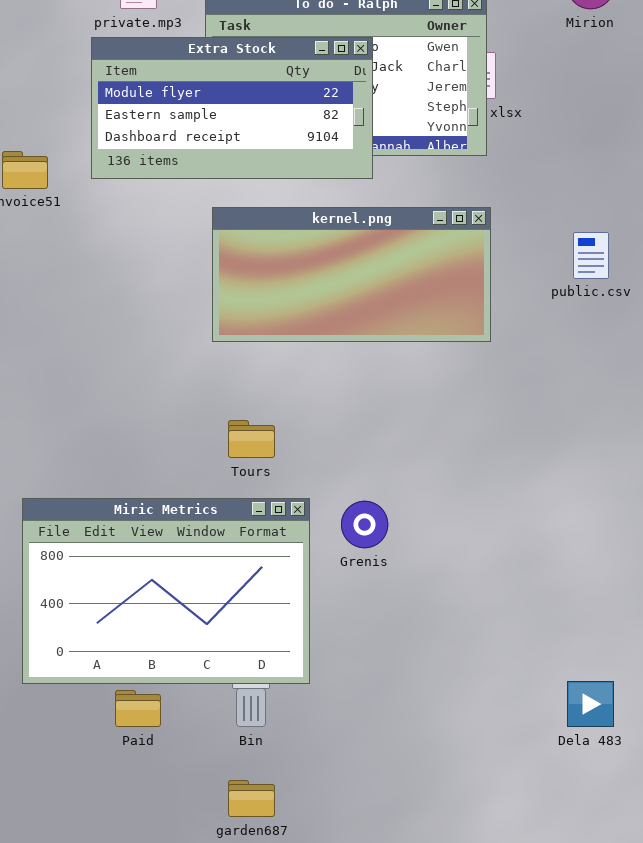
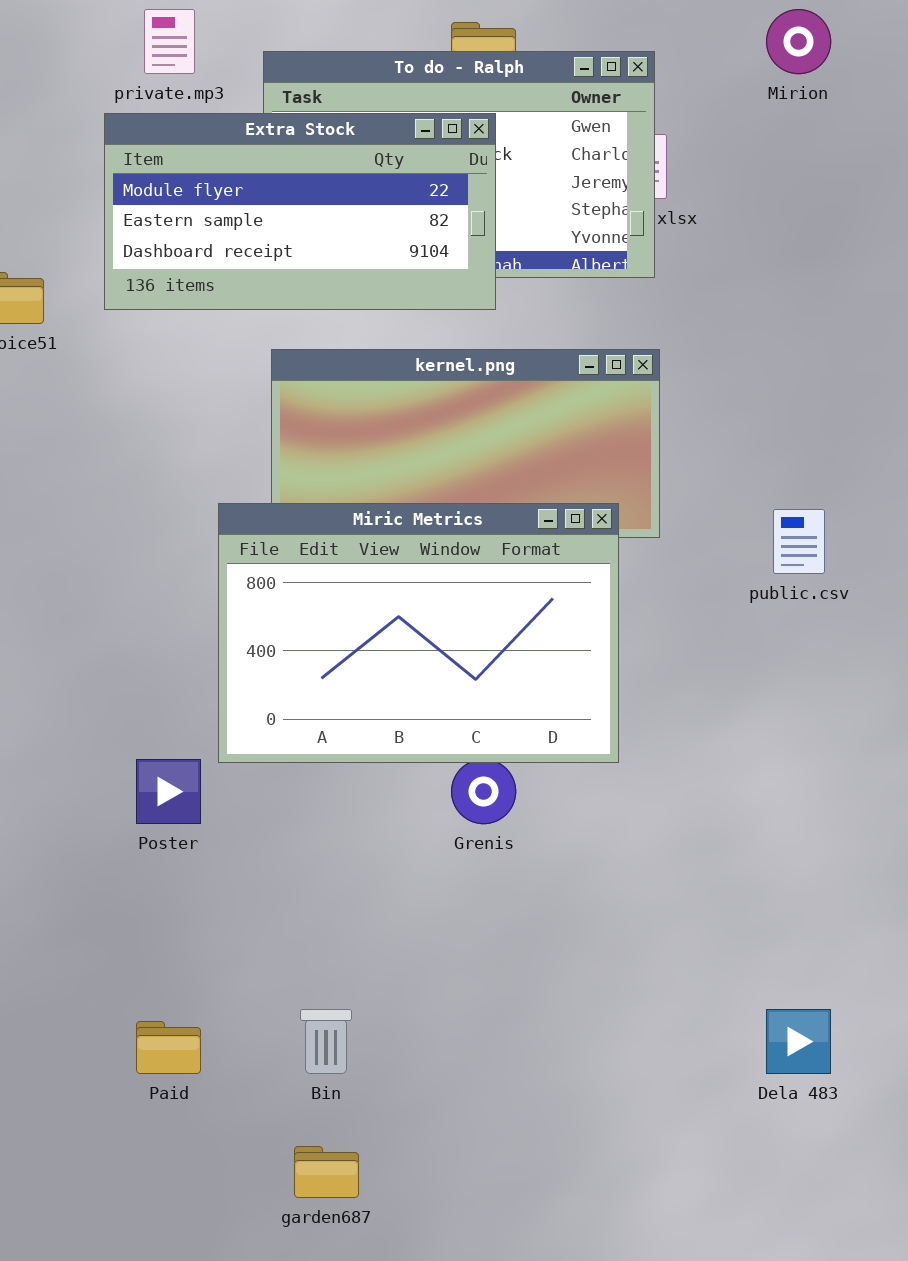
public.csv: [573,232,609,279] -> [773,509,825,574], moved
Miric Metrics: [22,498,310,684] -> [218,503,619,763], moved

